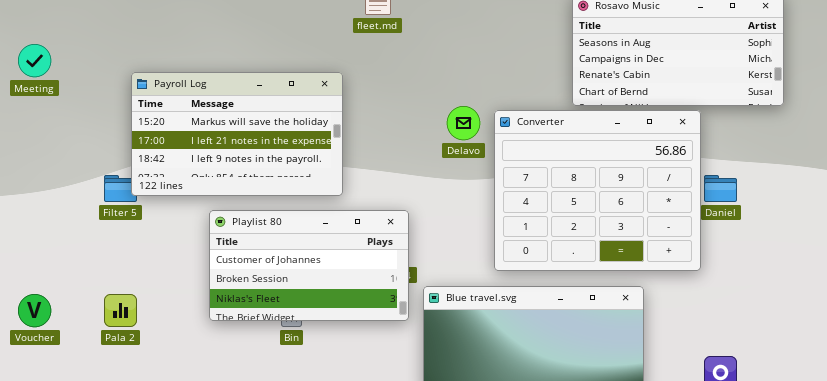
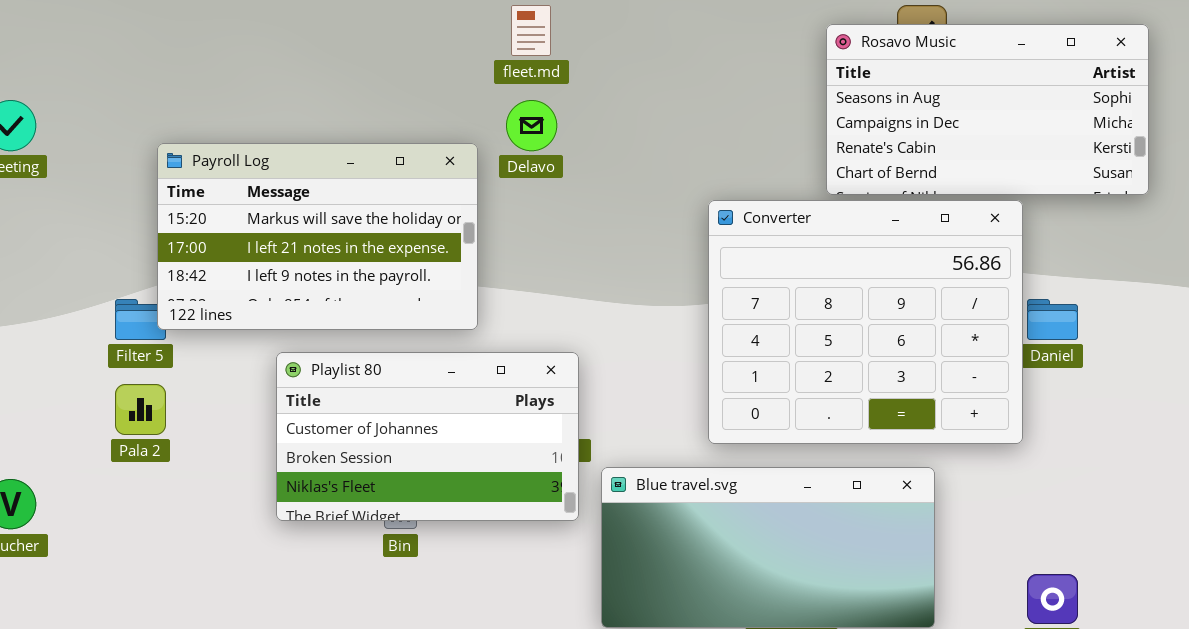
Delavo: [447,106,480,140] -> [506,100,557,151], moved
Pala 2: [104,294,137,327] -> [115,384,166,435], moved

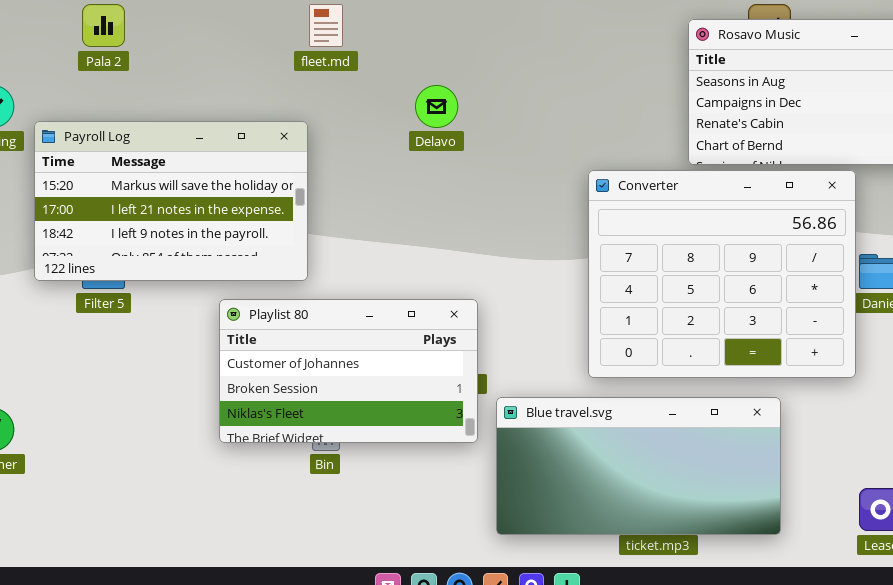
fleet.md: [511,5,551,56] -> [309,4,343,47], moved
Payroll Log: [157,143,478,330] -> [34,121,308,281], moved
Pala 2: [115,384,166,435] -> [82,4,125,47], moved

